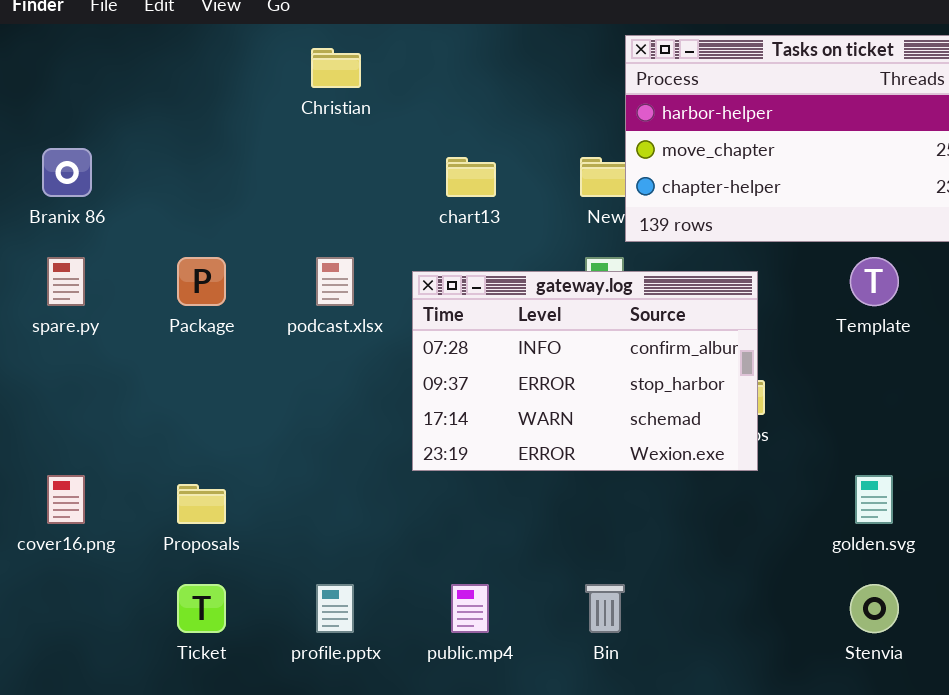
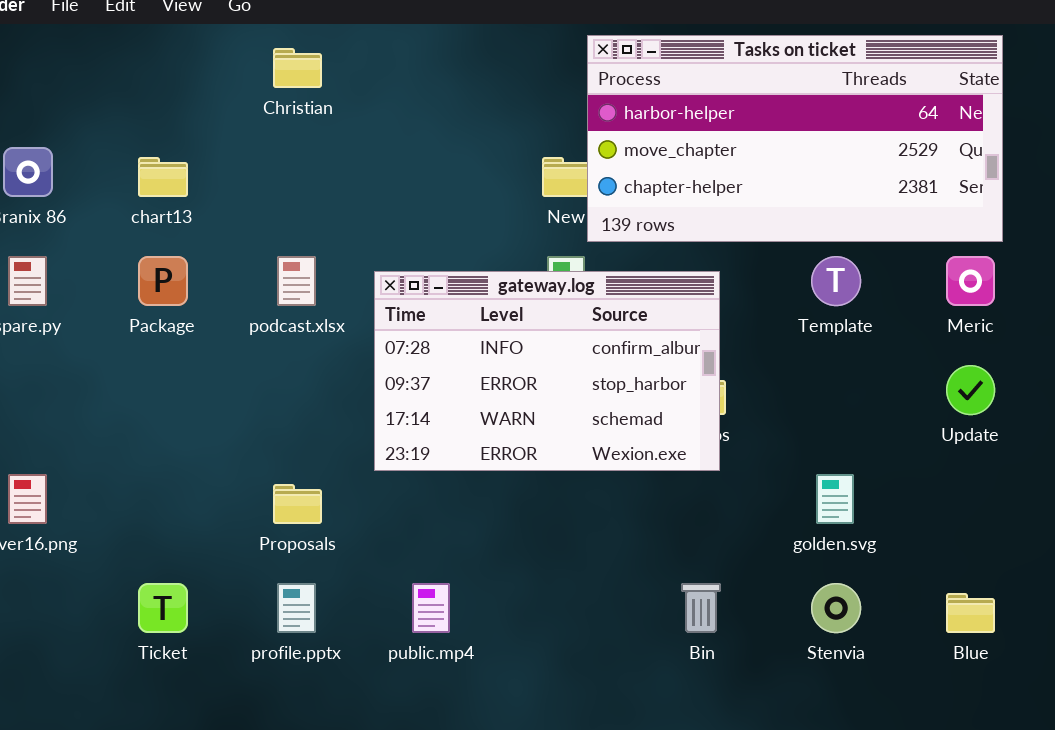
chart13: [446,157,496,197] -> [138,157,188,197], moved
Proposals: [177,484,226,524] -> [273,484,322,524], moved
Bin: [585,584,625,633] -> [681,583,721,633], moved

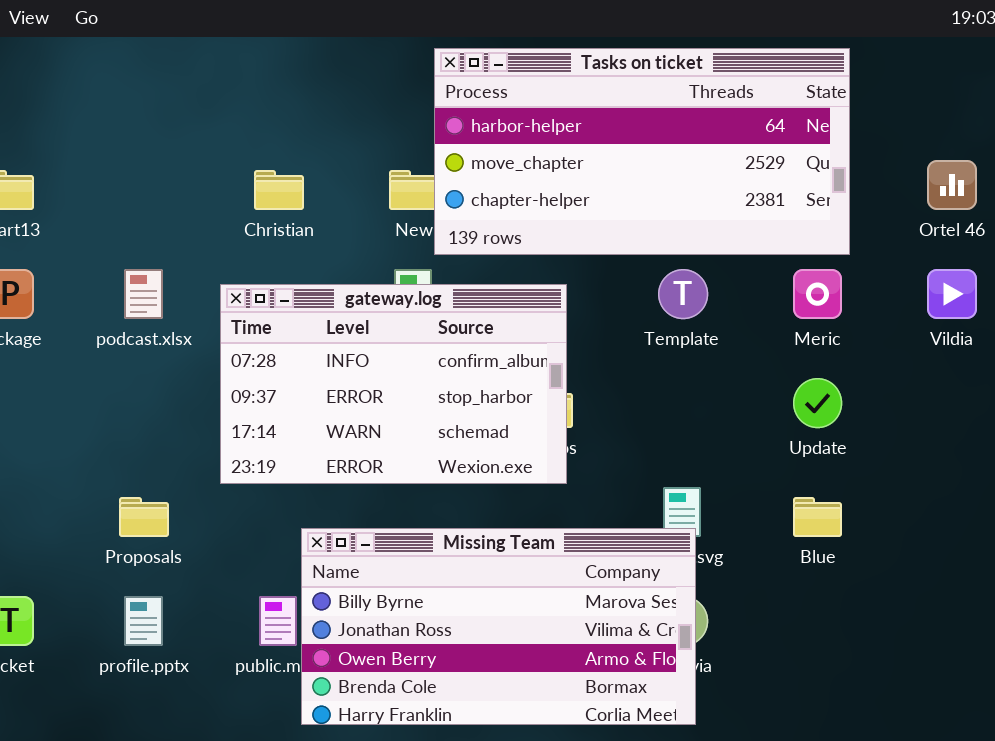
Christian: [273,48,322,88] -> [254,170,304,210], moved
Missing Team: none -> [301,528,696,725], opened
Blue: [946,593,995,633] -> [793,497,842,537], moved

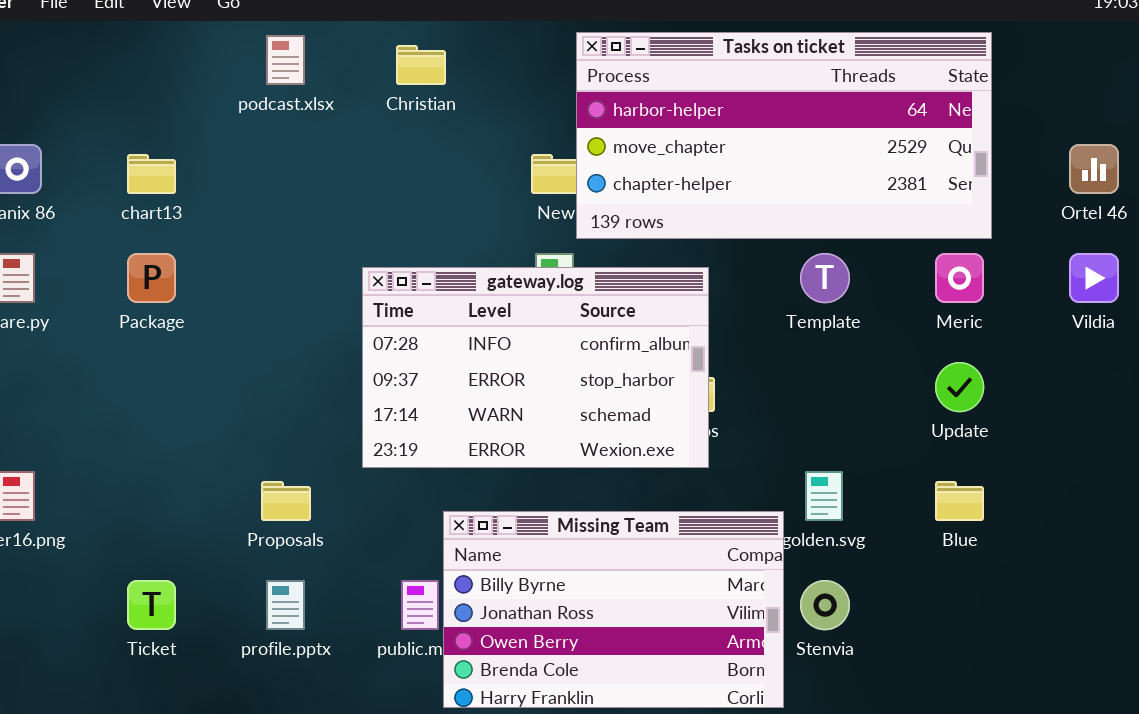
Christian: [254,170,304,210] -> [396,45,446,85], moved
podcast.xlsx: [124,269,163,319] -> [266,35,305,85], moved
Missing Team: [301,528,696,725] -> [443,511,784,708], resized

